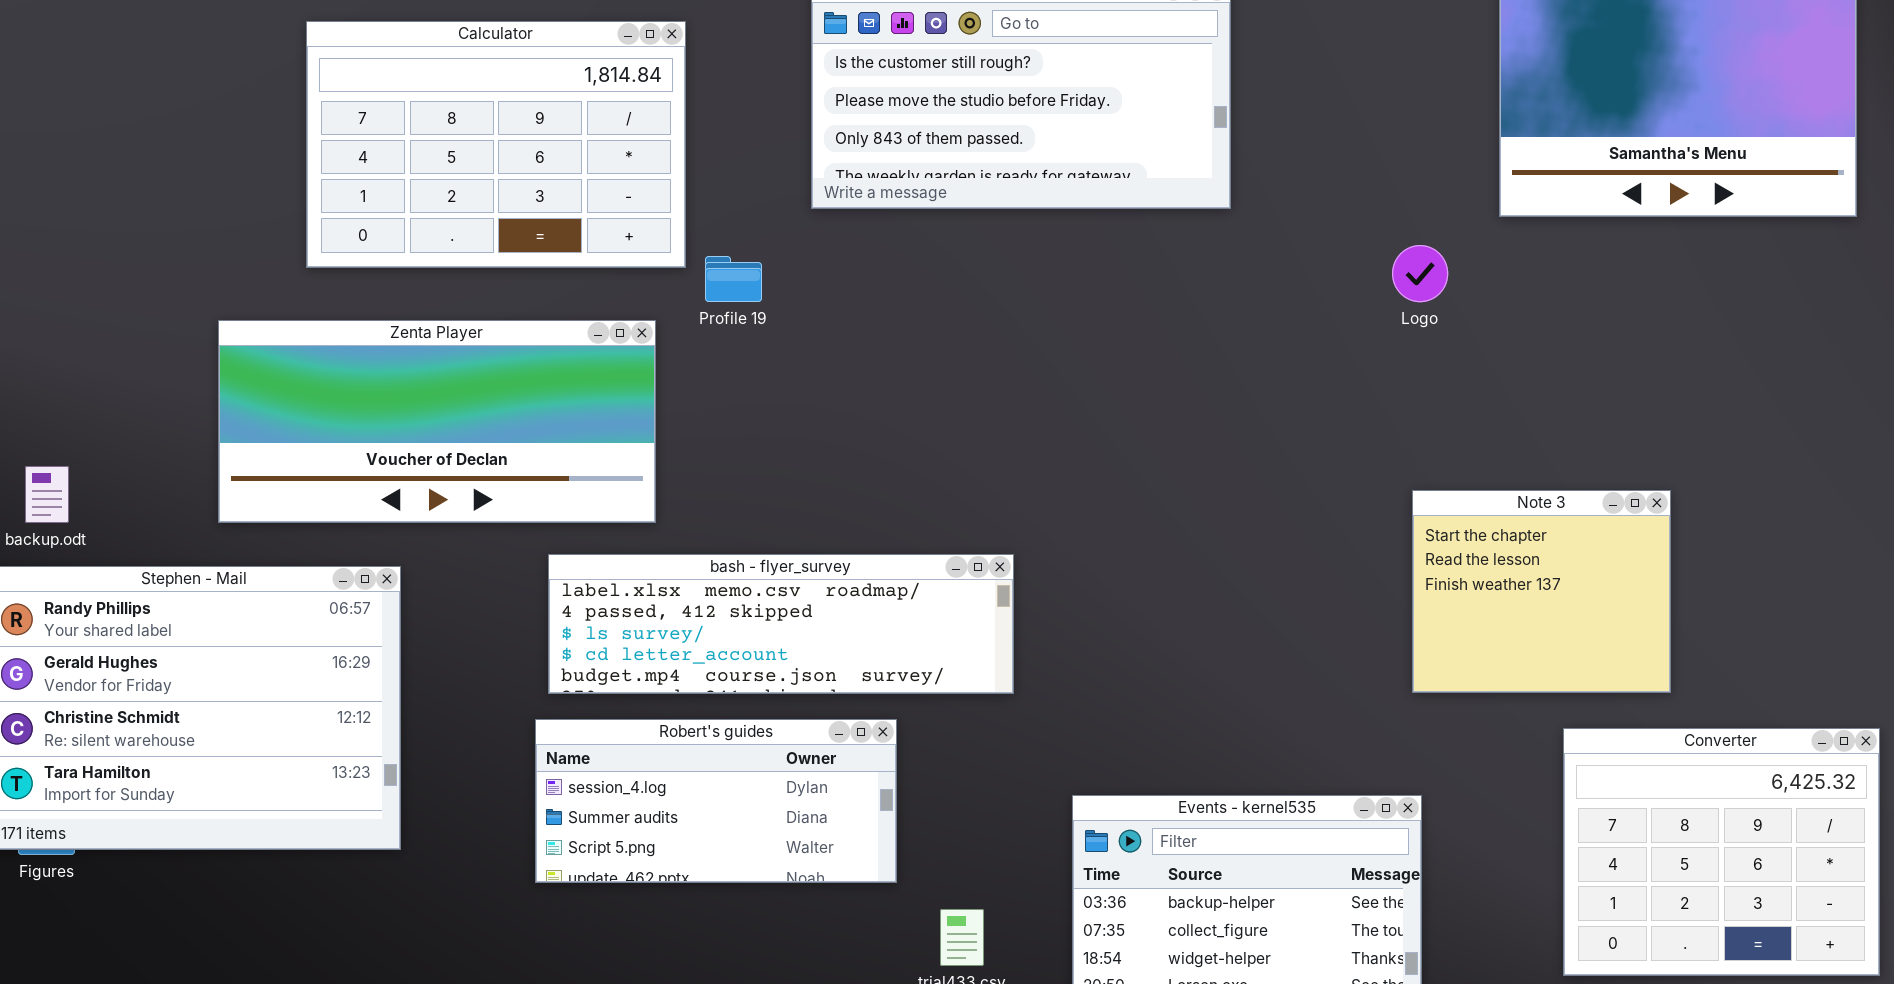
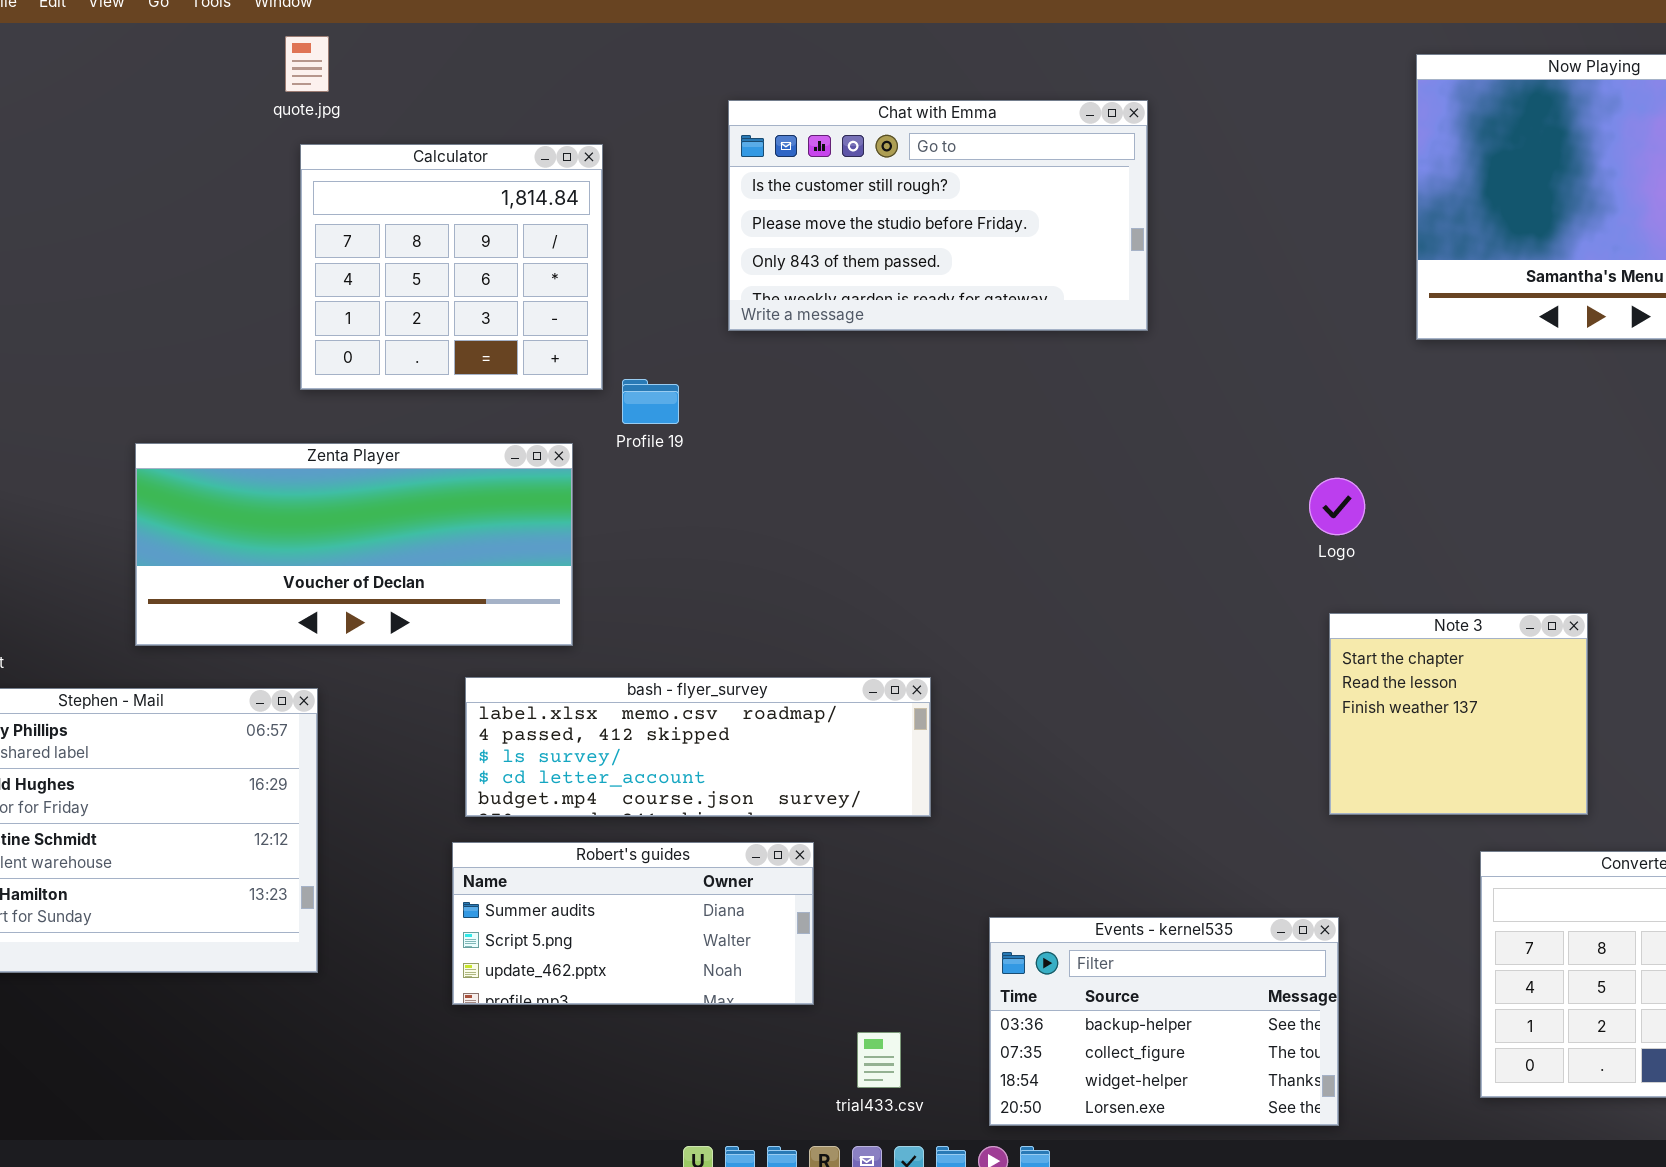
Calculator: [306,21,686,268] -> [300,144,603,390], resized
Logo: [1392,245,1448,302] -> [1309,478,1365,535], moved
Robert's guides: [535,719,897,883] -> [452,842,814,1005], scrolled down 1 row

